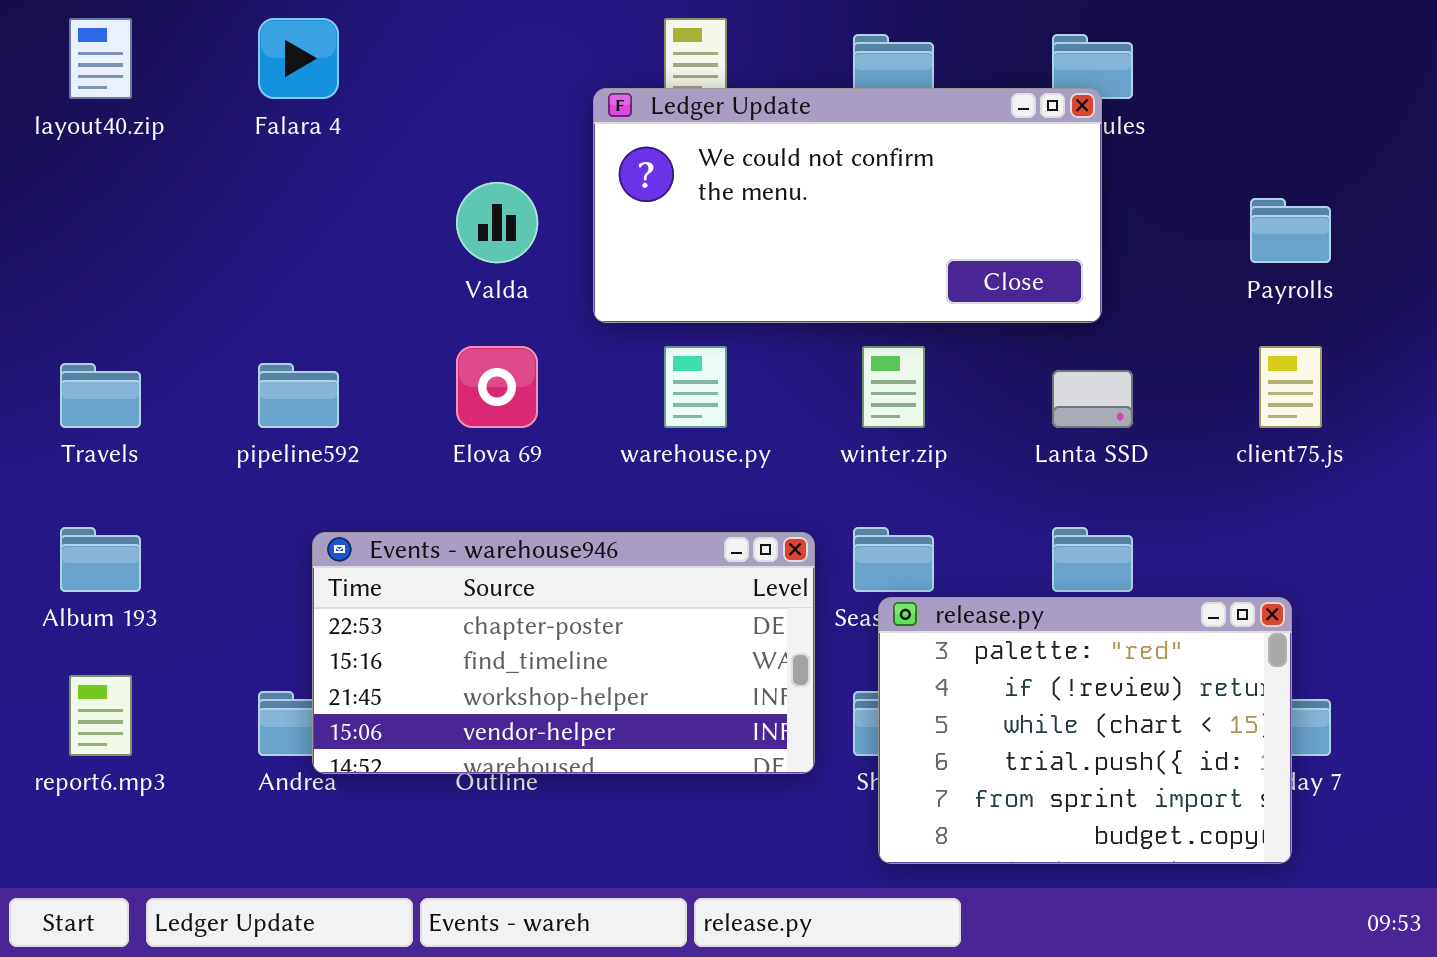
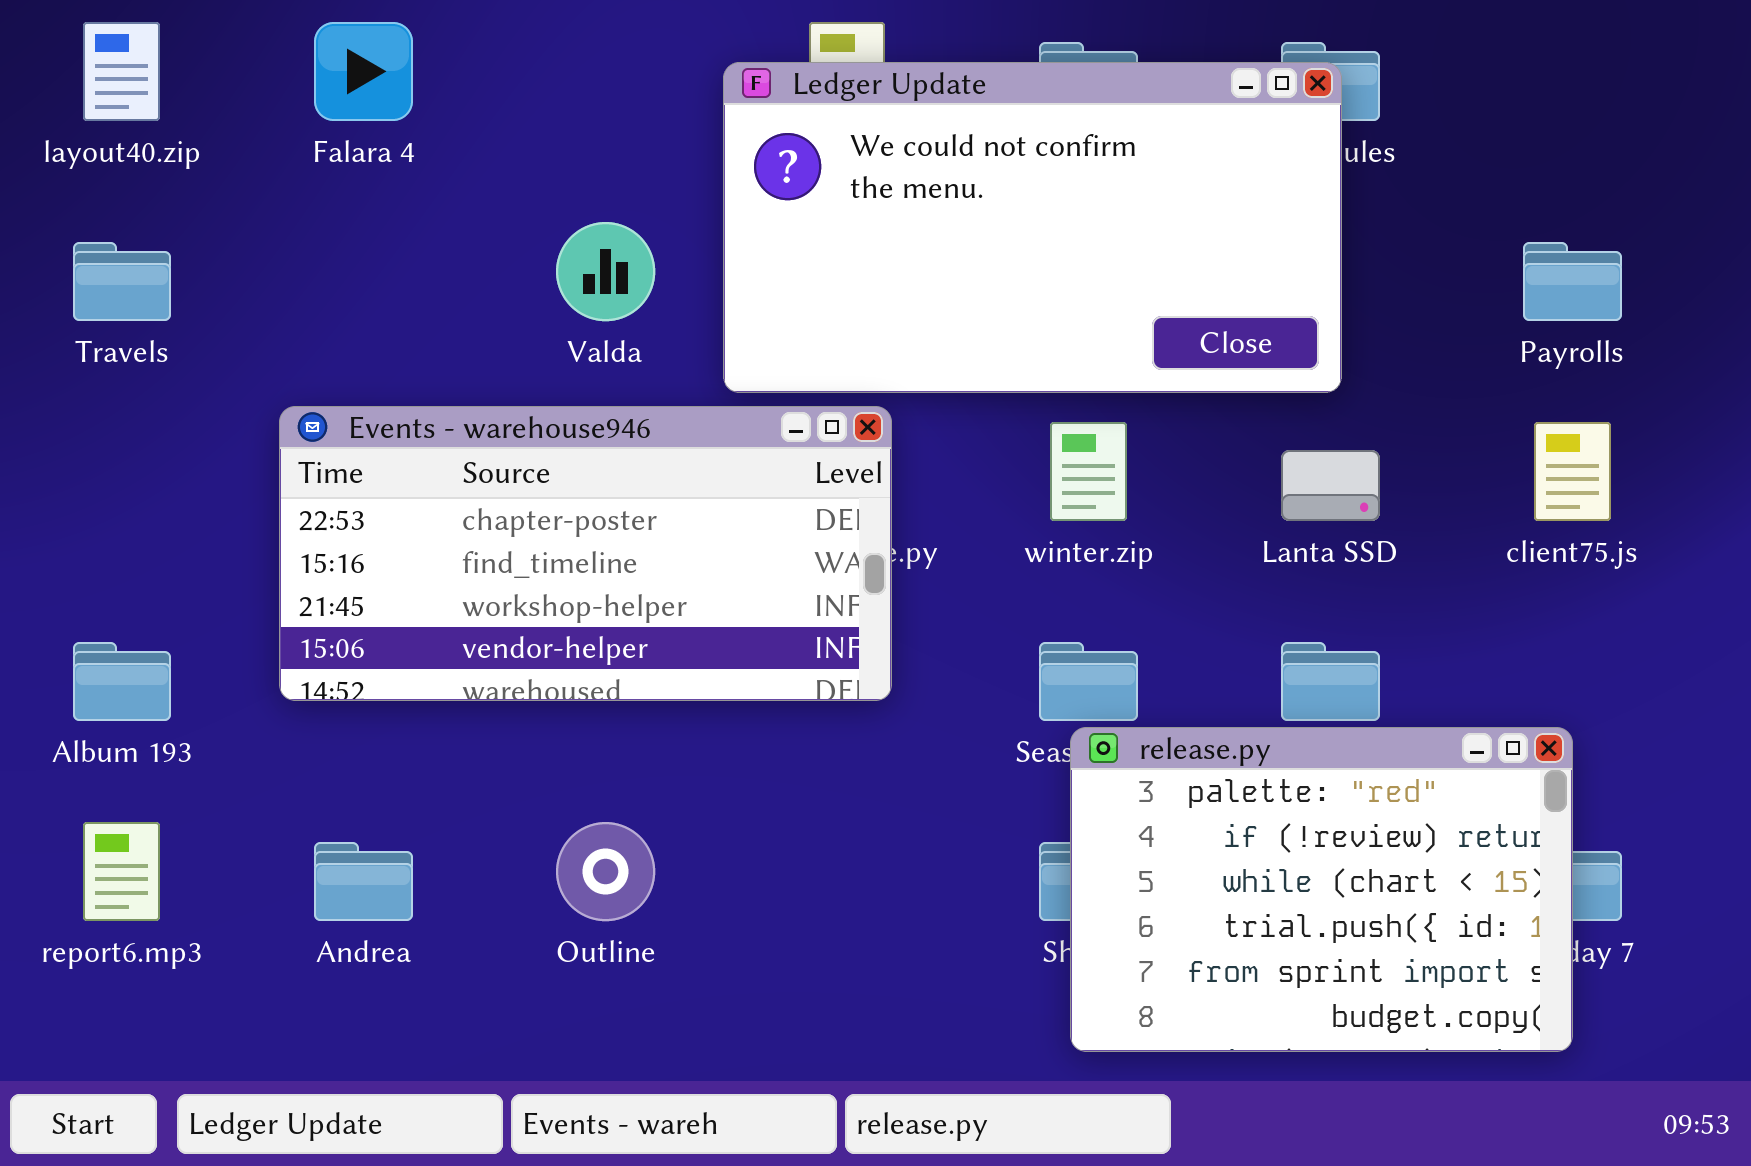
Ledger Update: [593,88,1102,323] -> [723,62,1342,393], resized
Travels: [60,363,141,428] -> [73,242,171,321], moved
Events - warehouse946: [312,532,815,774] -> [279,406,892,701], moved

